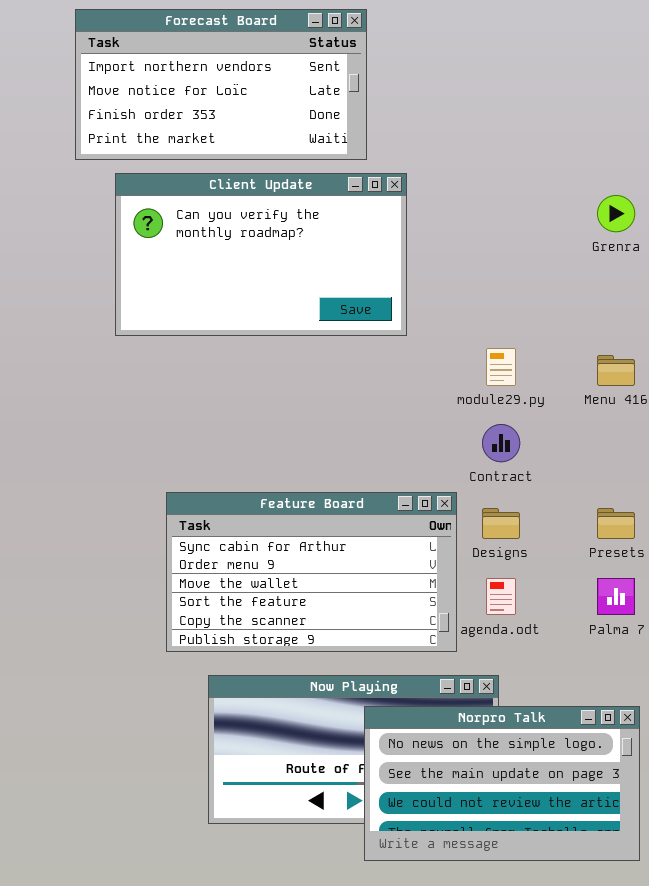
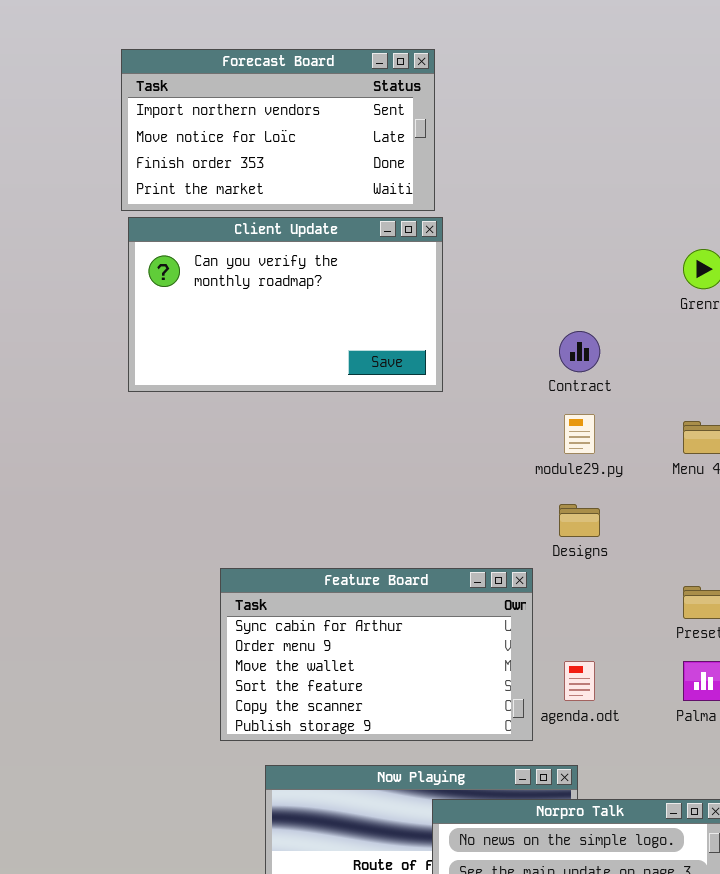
Client Update: [115,173,407,336] -> [128,217,443,392], moved
Contract: [482,424,520,462] -> [559,331,600,372], moved
Designs: [482,508,520,539] -> [559,504,600,537], moved

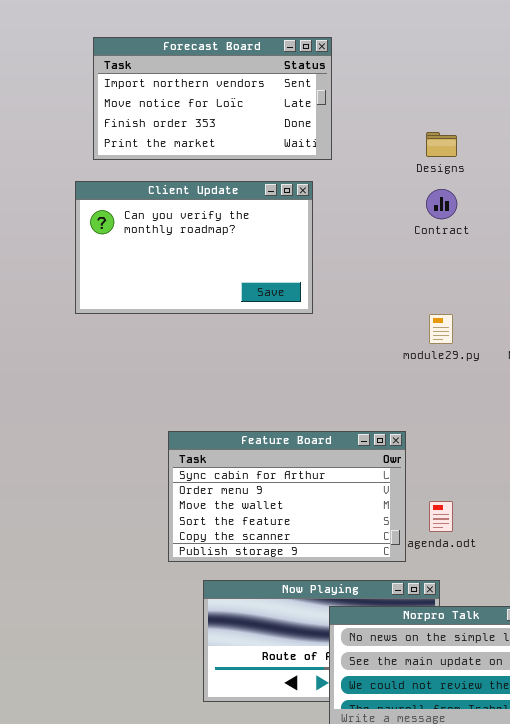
Client Update: [128,217,443,392] -> [75,181,313,314], moved
Contract: [559,331,600,372] -> [426,189,457,219], moved
Designs: [559,504,600,537] -> [426,132,457,157], moved

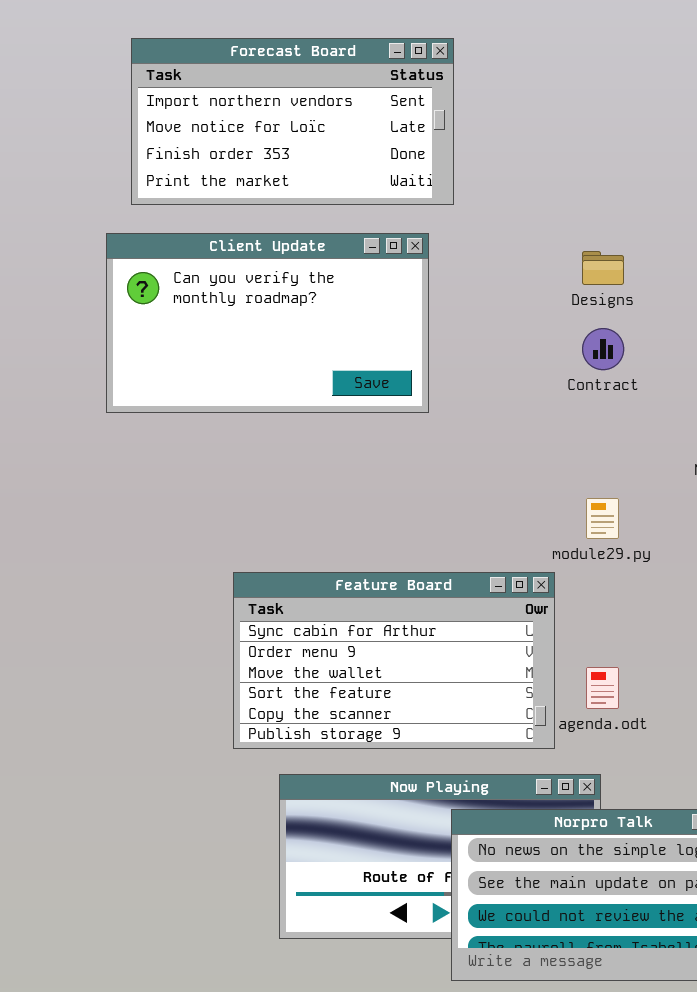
Designs: [426,132,457,157] -> [582,251,624,285], moved
Contract: [426,189,457,219] -> [582,328,624,370], moved
module29.py: [429,314,453,344] -> [586,498,619,539], moved

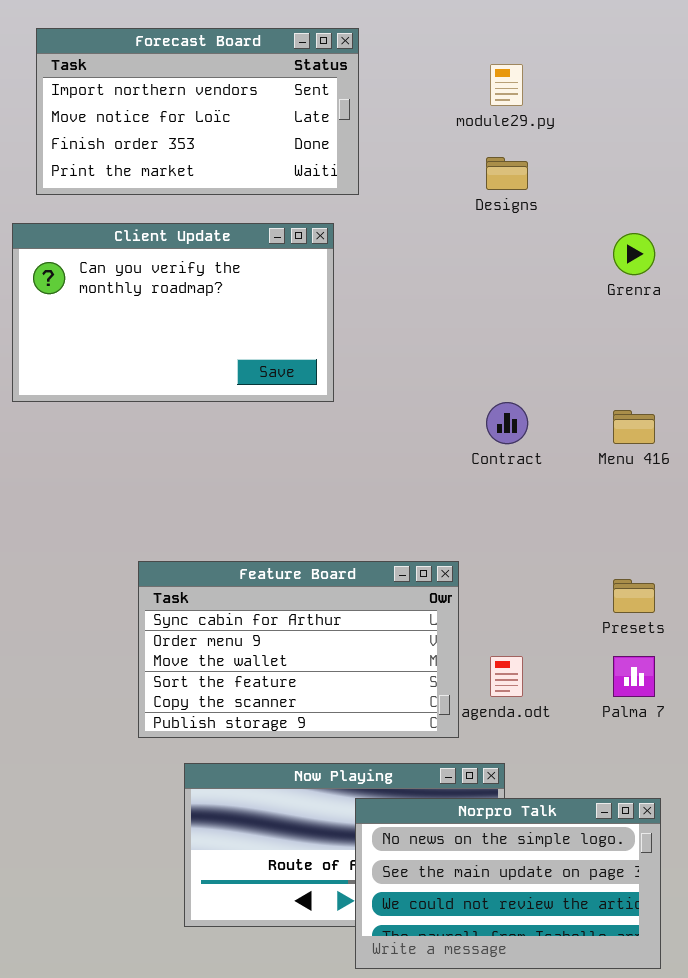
Designs: [582,251,624,285] -> [486,157,528,190], moved
Contract: [582,328,624,370] -> [486,402,528,444], moved
module29.py: [586,498,619,539] -> [490,64,523,106], moved

